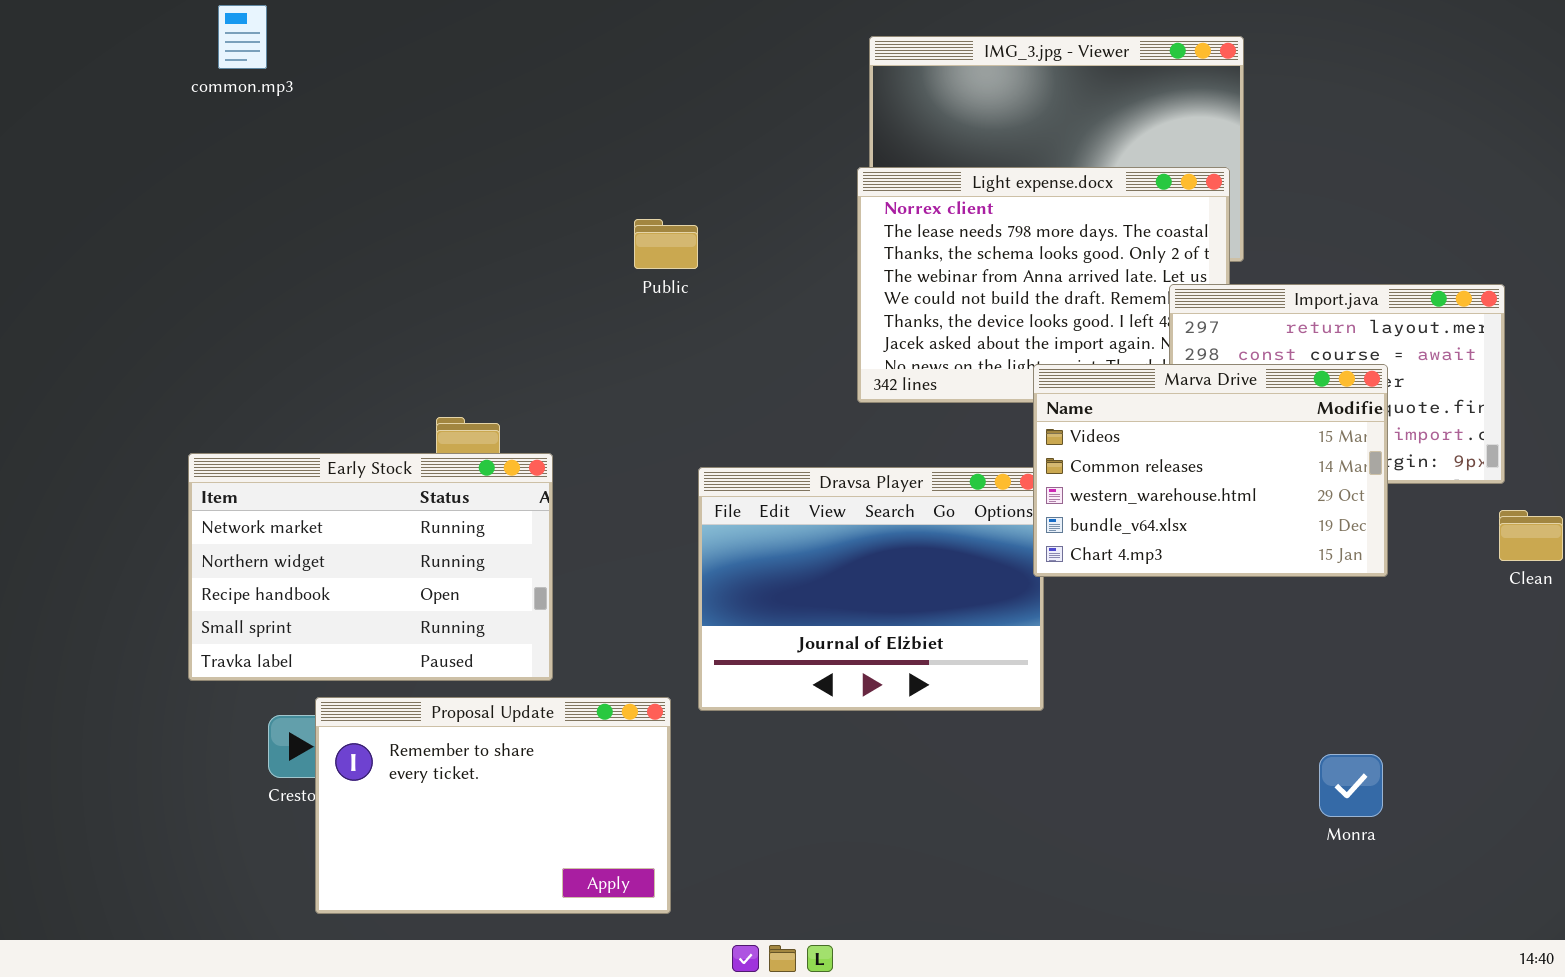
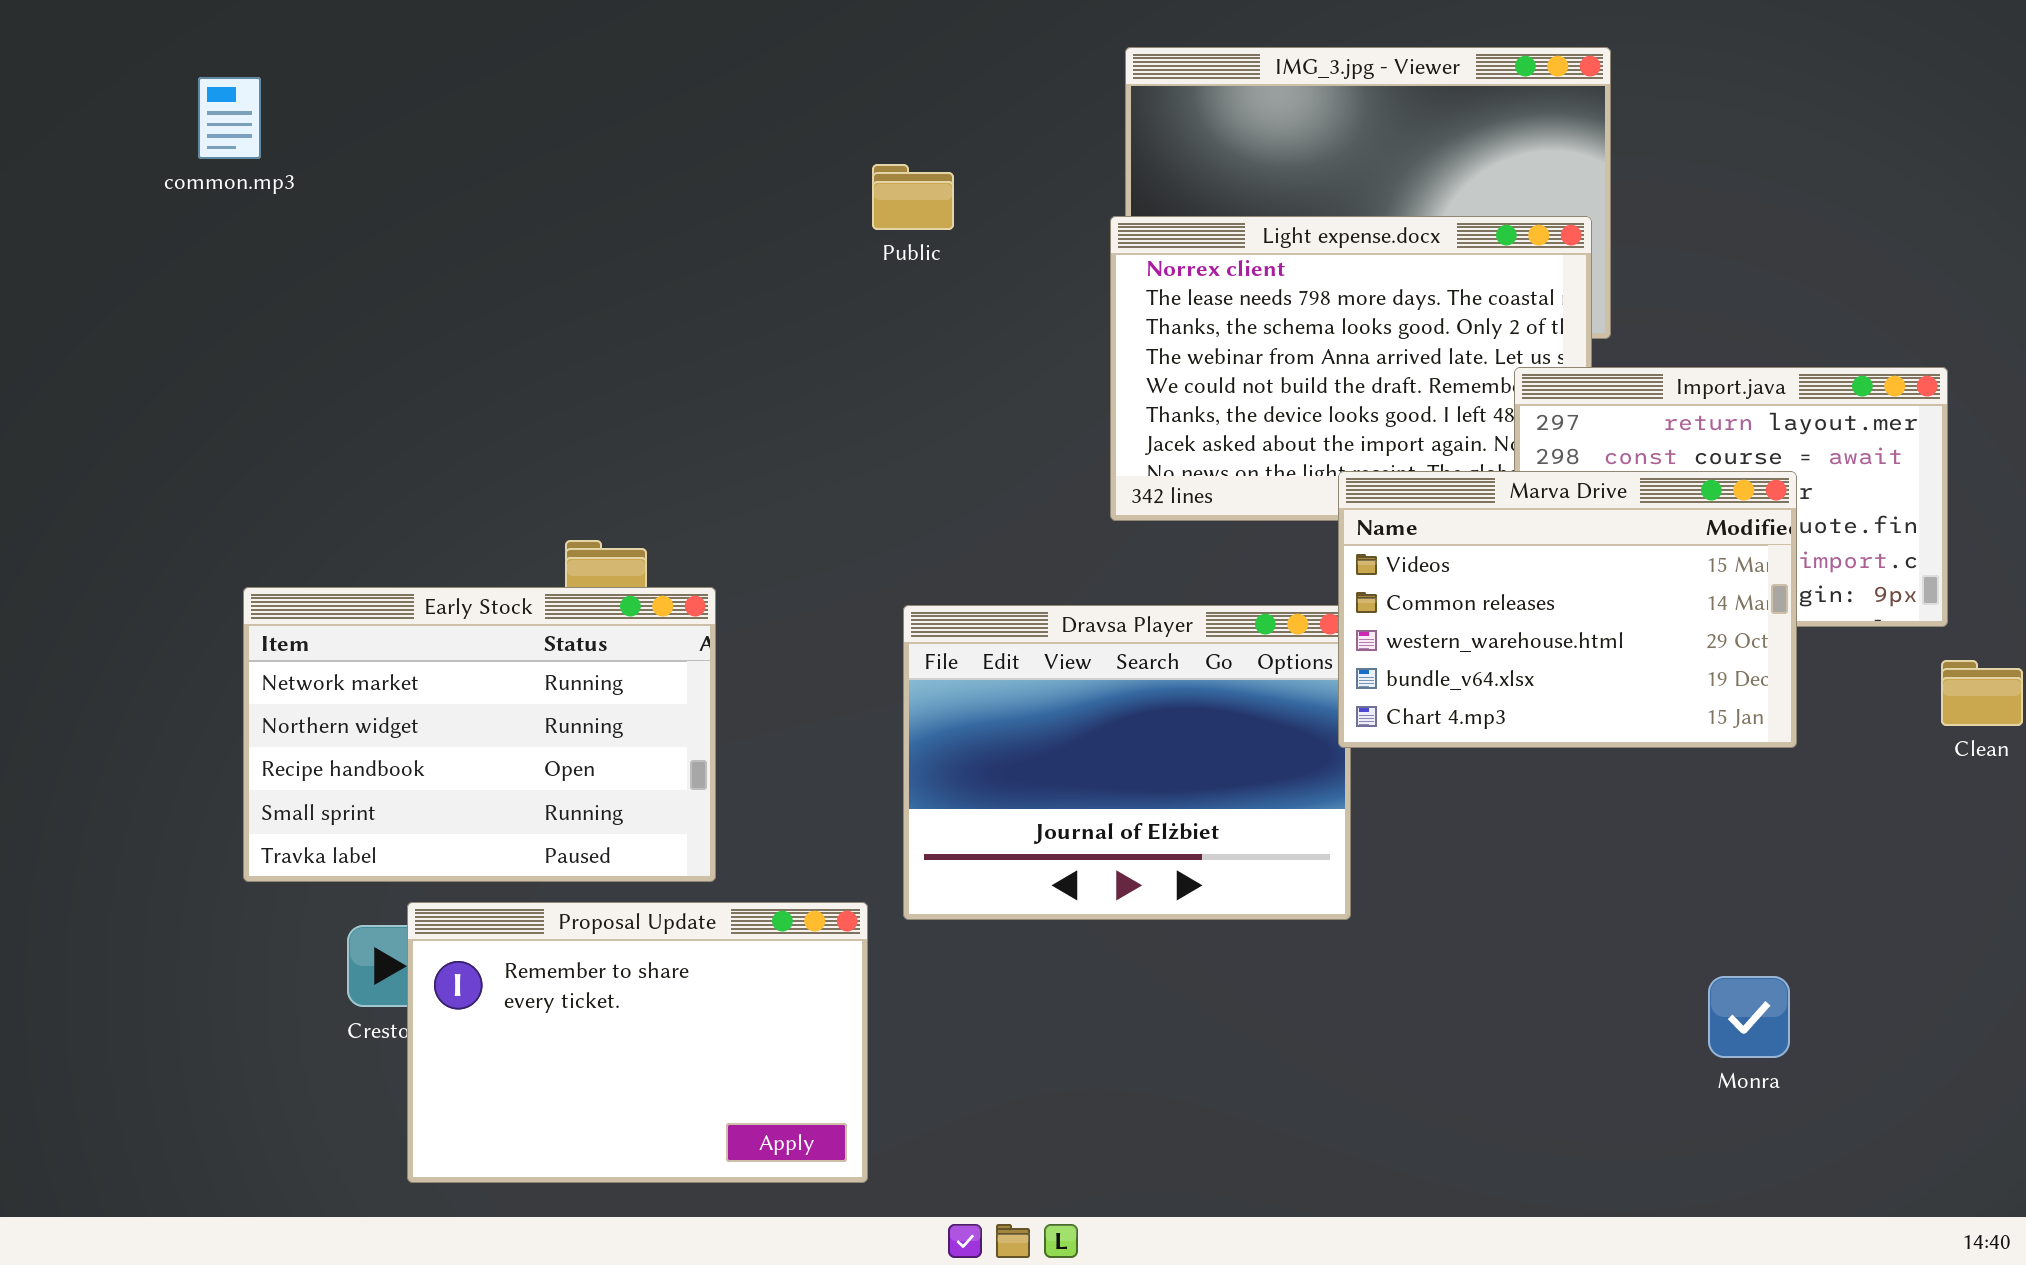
common.mp3: [218,5,267,69] -> [198,77,261,159], moved
Public: [634,219,698,269] -> [872,164,954,230], moved

